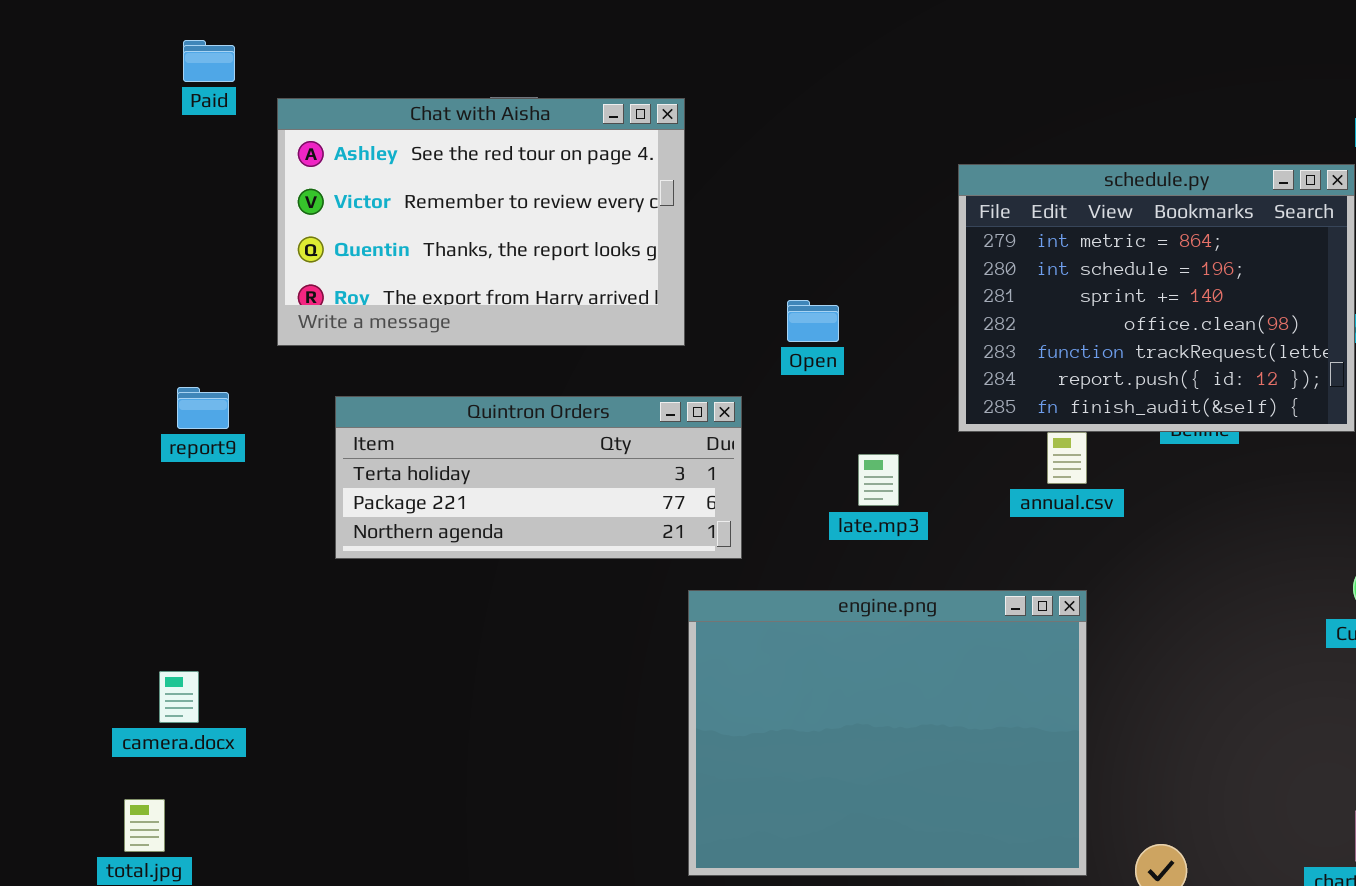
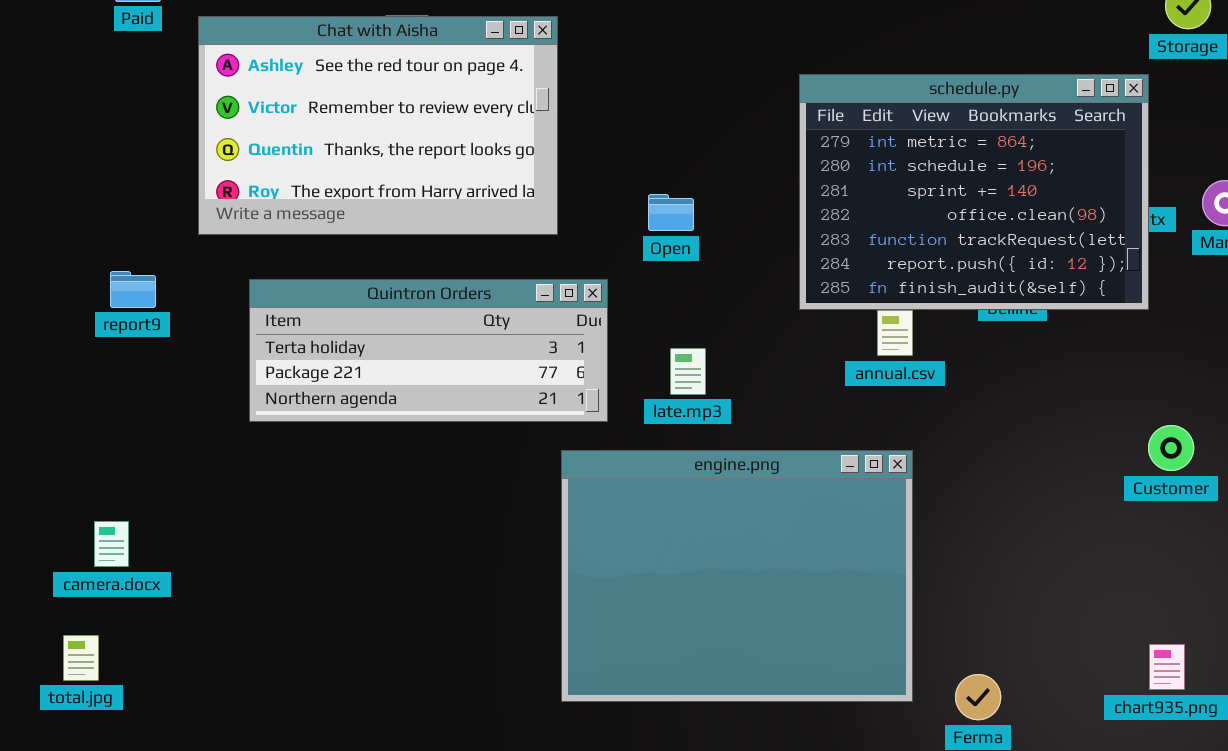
late.mp3: [858,454,899,506] -> [670,348,706,395], moved

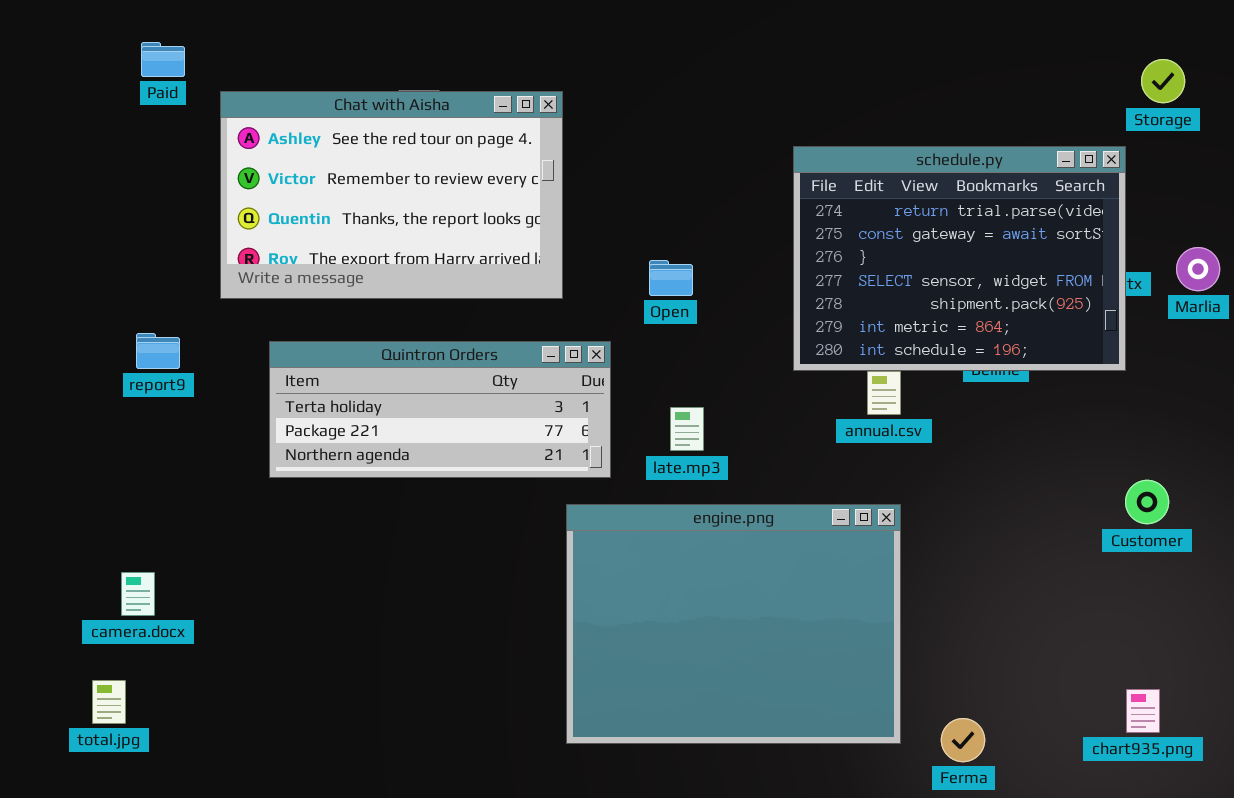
schedule.py: [799,74,1149,310] -> [793,146,1126,371], scrolled up 5 rows

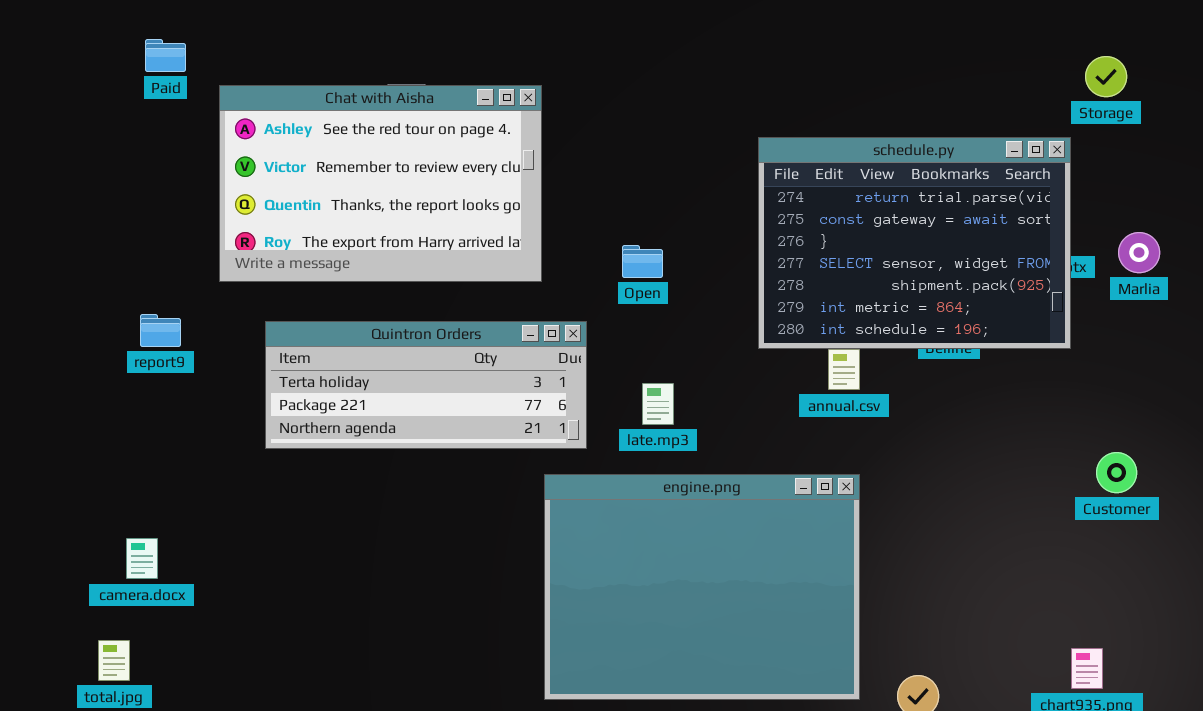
Customer: [1125,480,1169,524] -> [1096,452,1137,493], moved

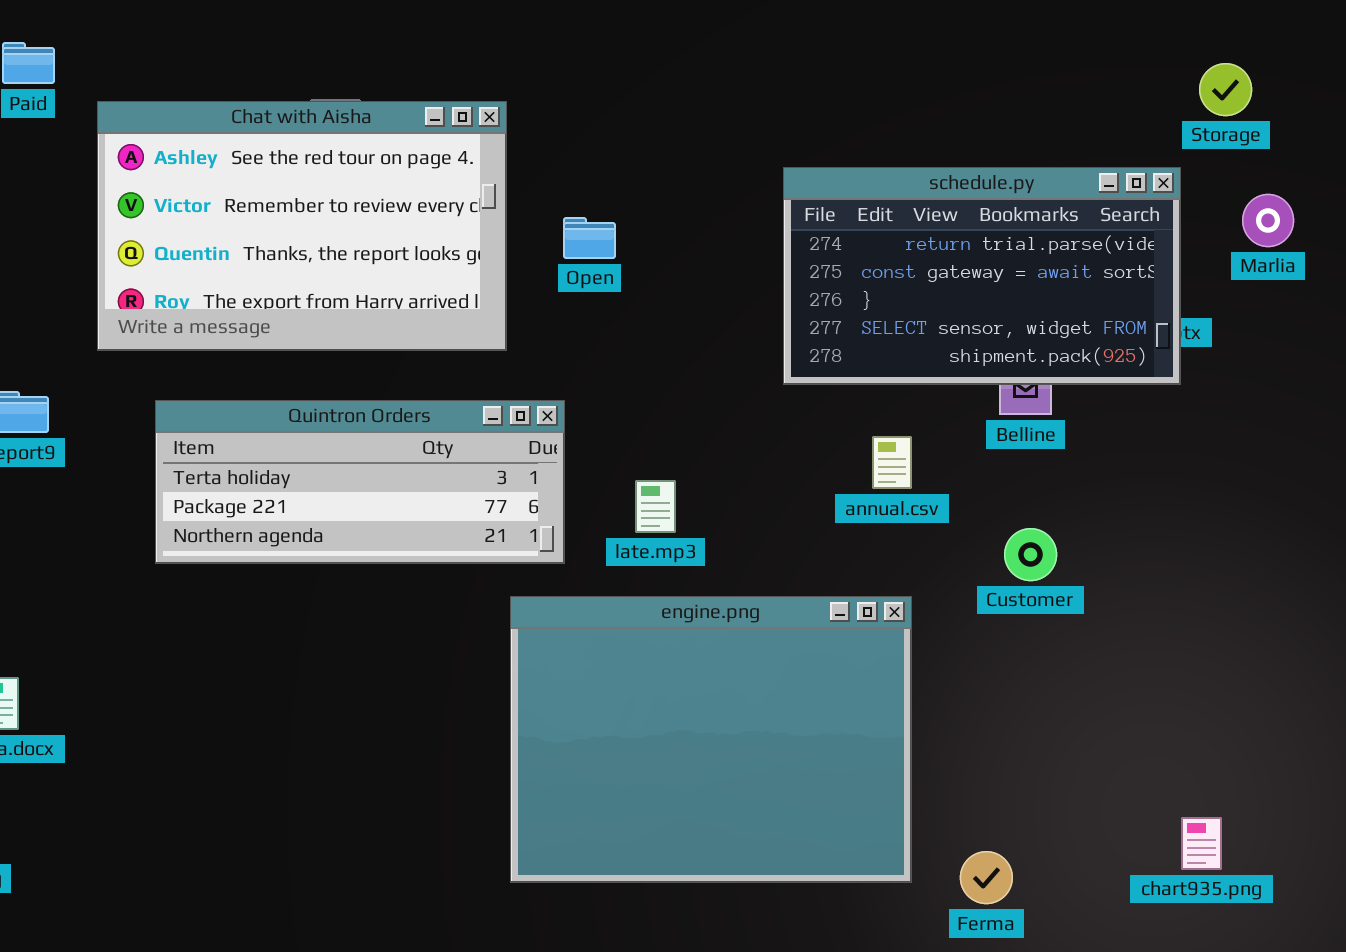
schedule.py: [758,137,1071,349] -> [783,167,1181,385], resized
Marlia: [1118,232,1160,273] -> [1242,194,1294,247], moved
Open: [622,245,663,278] -> [563,217,616,259], moved
Customer: [1096,452,1137,493] -> [1004,528,1057,581], moved

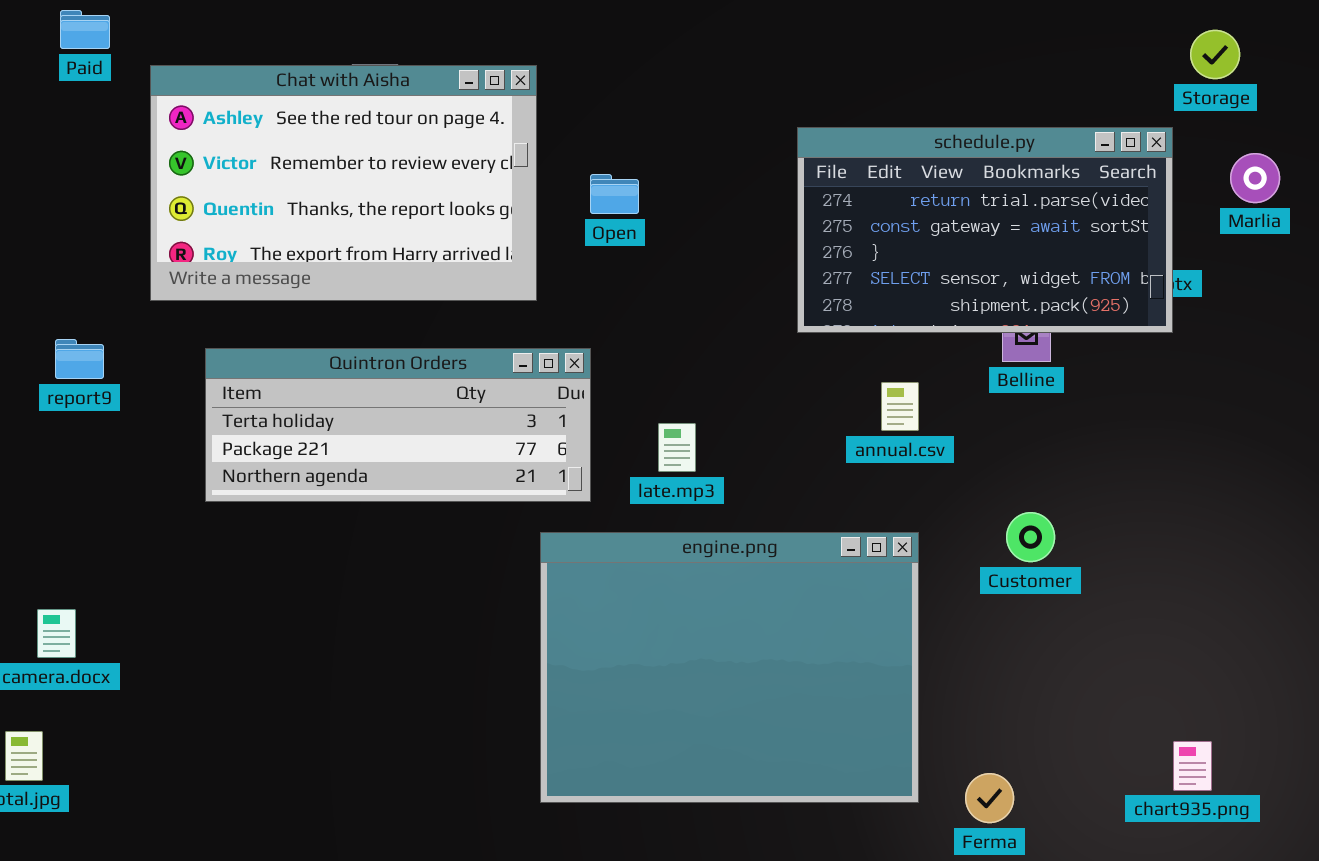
Customer: [1004,528,1057,581] -> [1006,512,1055,562], moved

